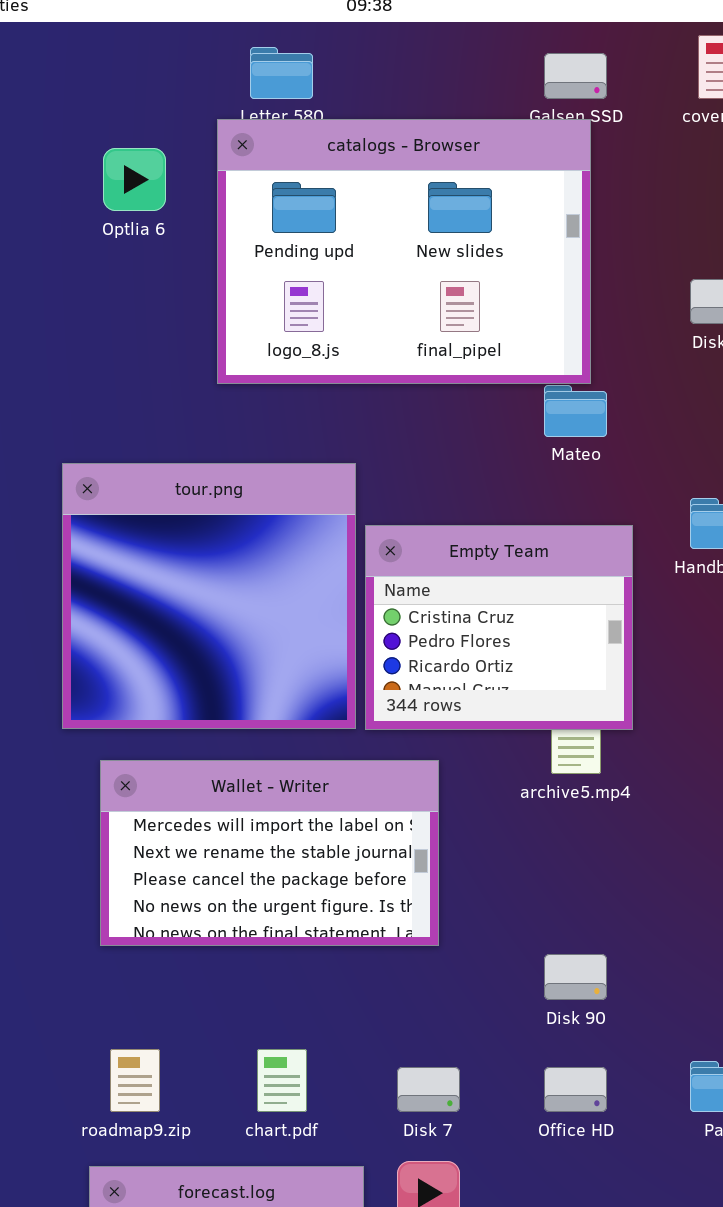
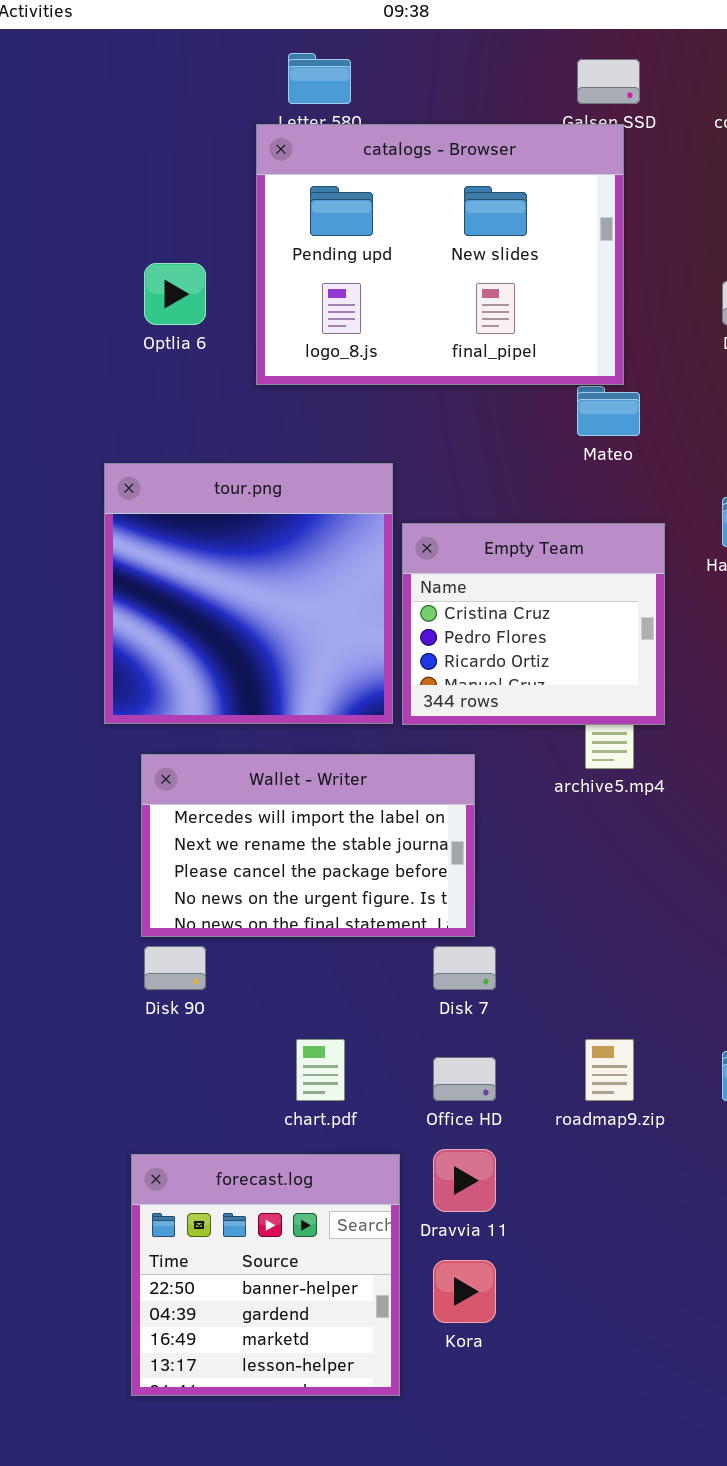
Optlia 6: [103,148,166,211] -> [144,263,206,325], moved
Disk 90: [544,954,607,1000] -> [144,946,206,990], moved
roadmap9.zip: [110,1049,160,1112] -> [585,1039,634,1101], moved
Disk 7: [397,1067,460,1112] -> [433,946,496,990], moved
Office HD: [544,1067,607,1112] -> [433,1057,496,1101], moved

